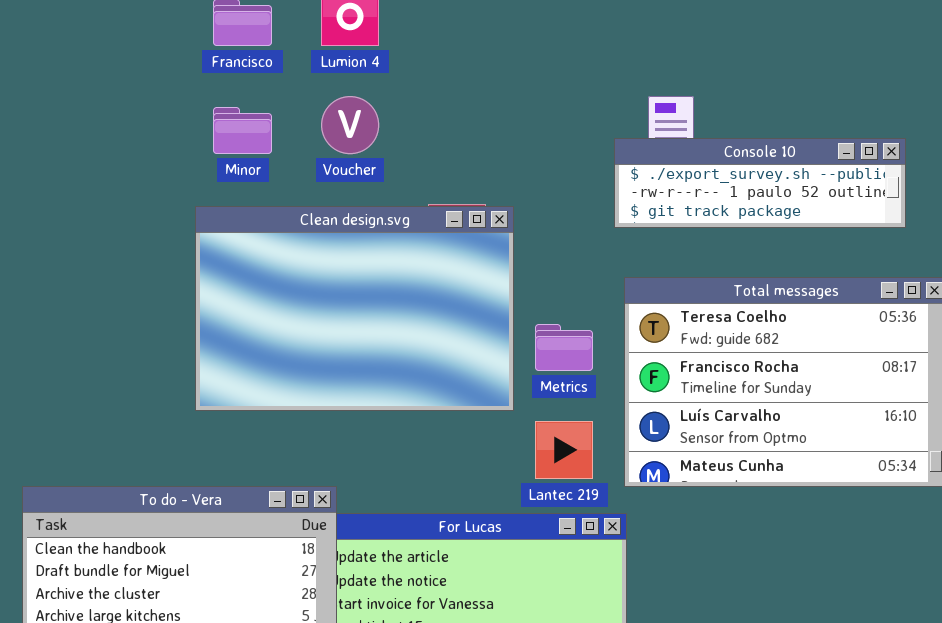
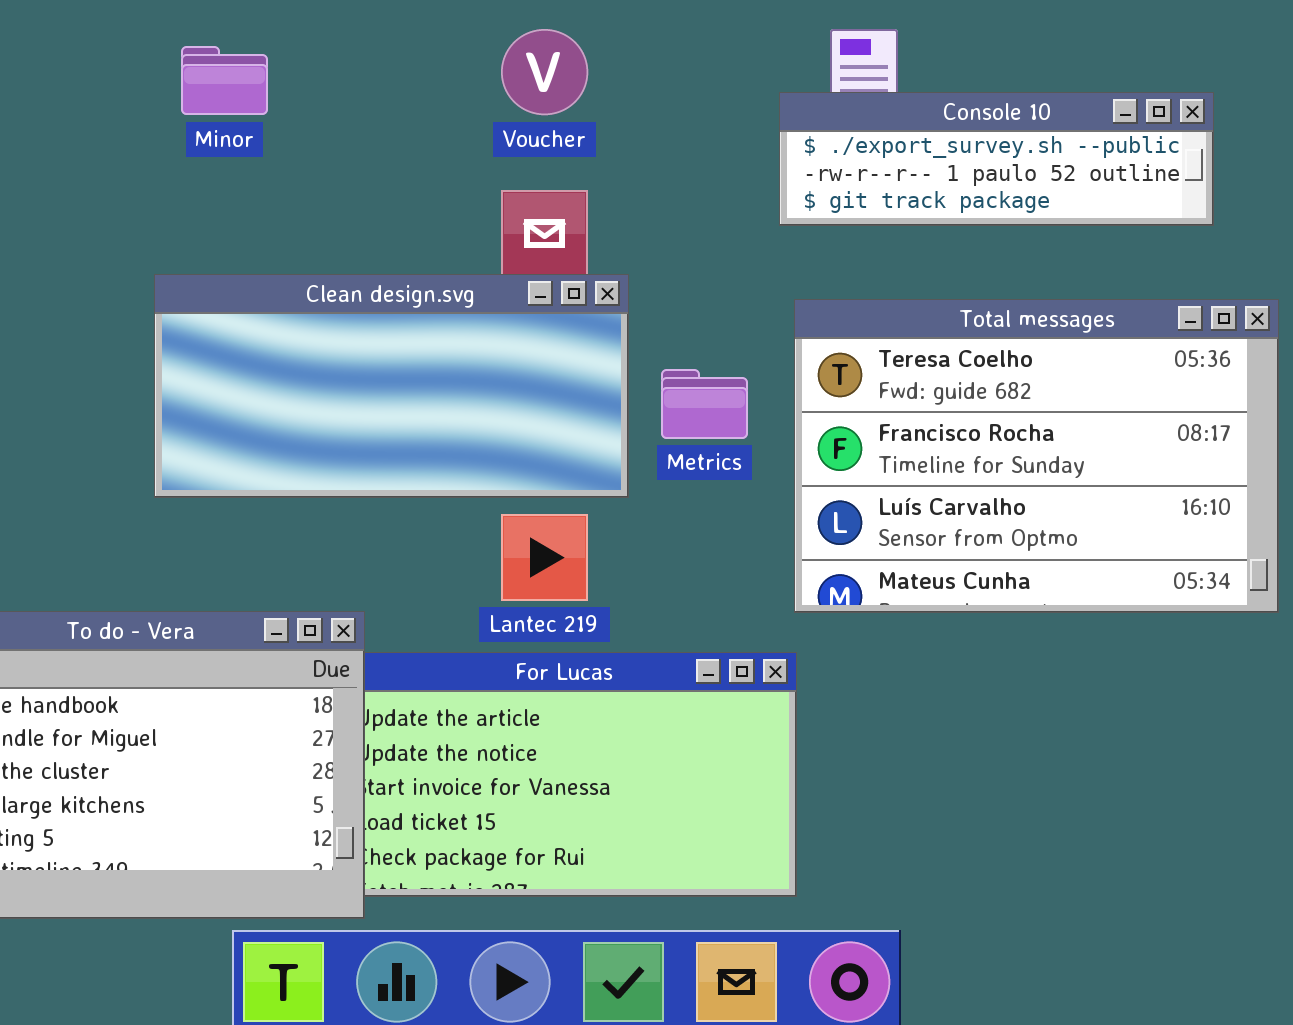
Voucher: [321,96,379,154] -> [501,29,588,115], moved
Clean design.svg: [195,206,514,411] -> [154,274,629,498], resized
Lantec 219: [535,421,593,479] -> [501,514,588,601], moved

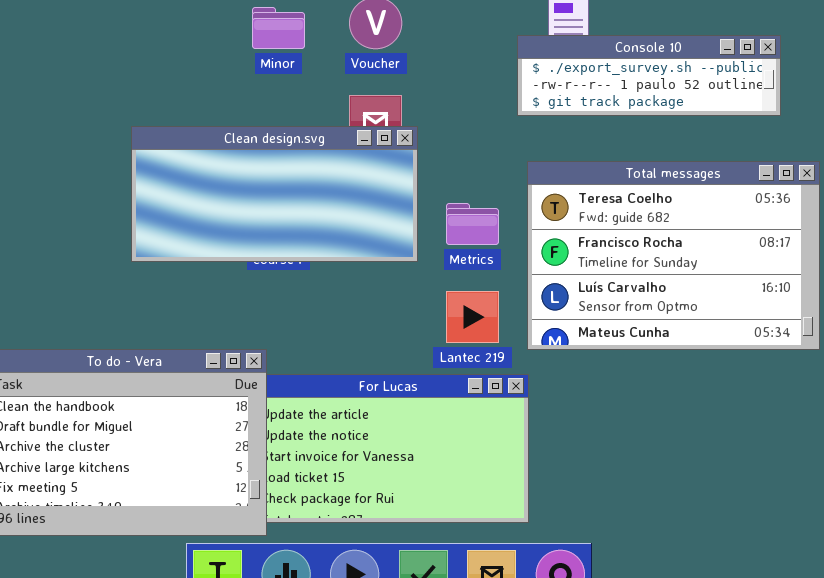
Minor: [181,46,268,115] -> [252,7,305,49], moved
Clean design.svg: [154,274,629,498] -> [131,126,418,262], moved
Lantec 219: [501,514,588,601] -> [446,291,499,343], moved

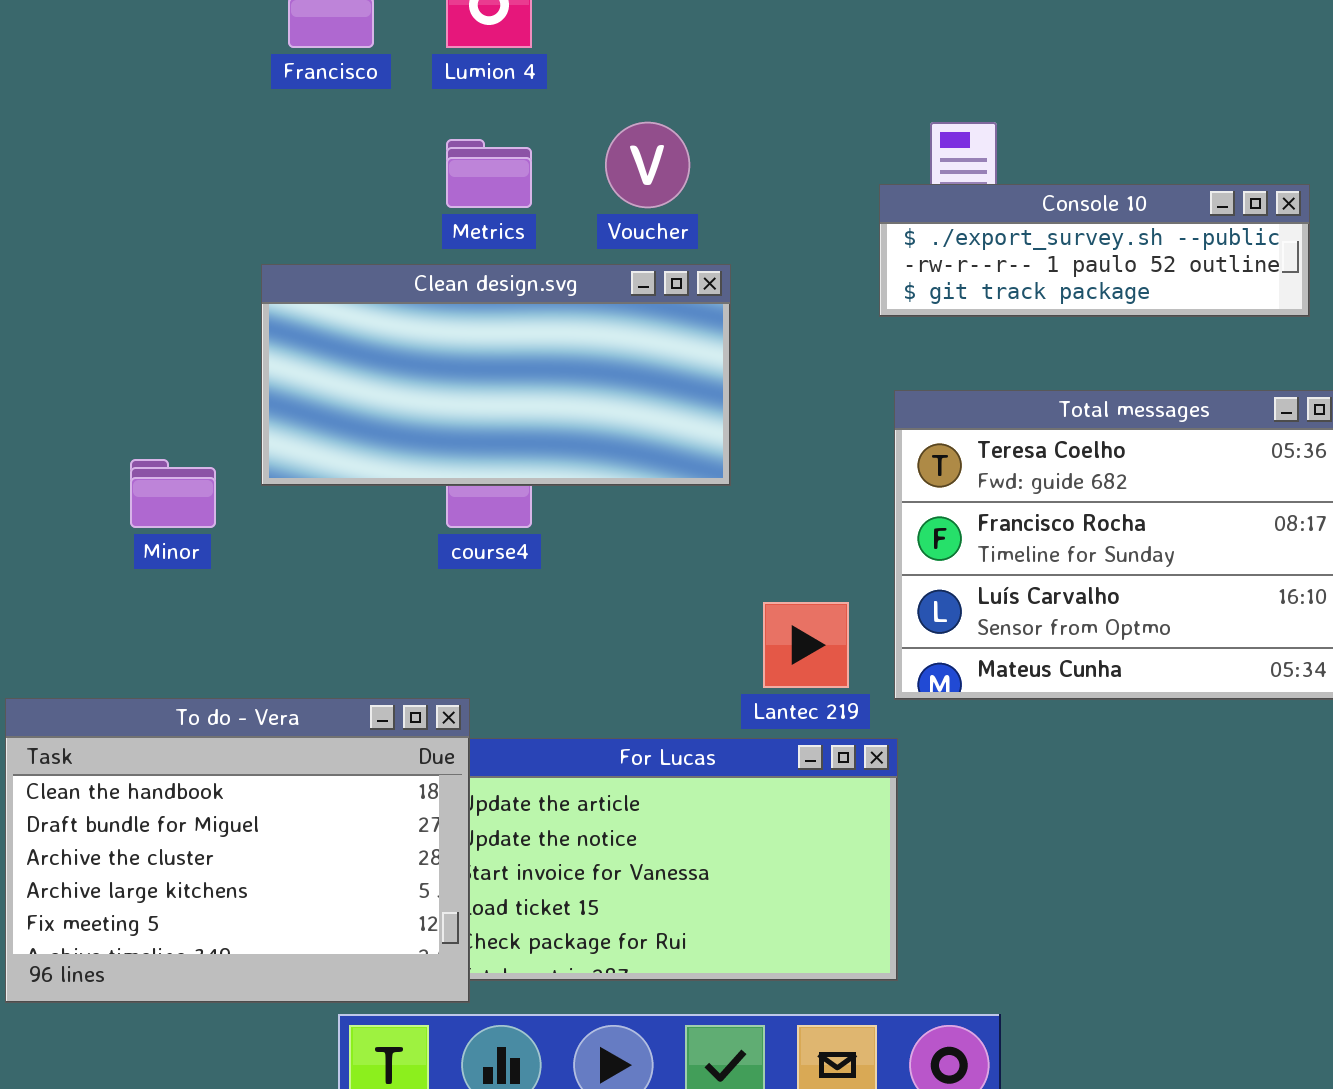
Minor: [252,7,305,49] -> [130,459,216,528], moved
Clean design.svg: [131,126,418,262] -> [261,264,731,486], moved
Metrics: [446,203,499,245] -> [446,139,532,208], moved

